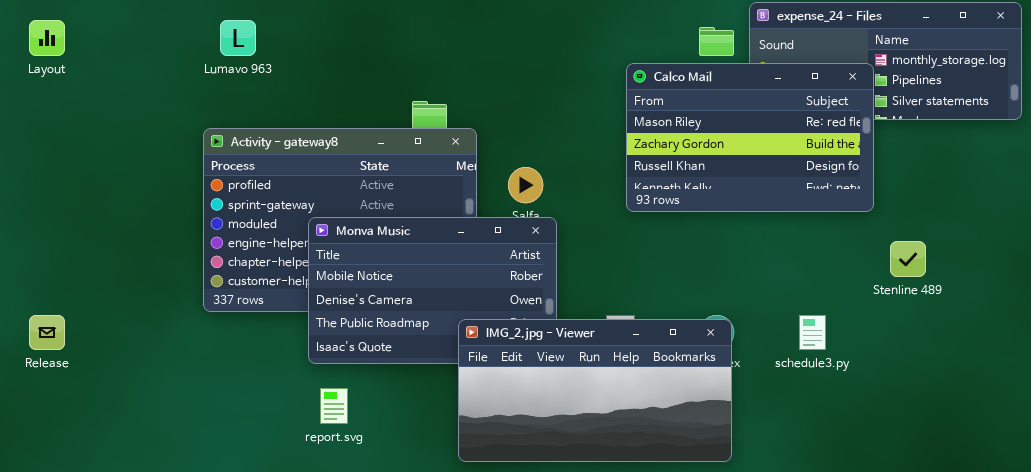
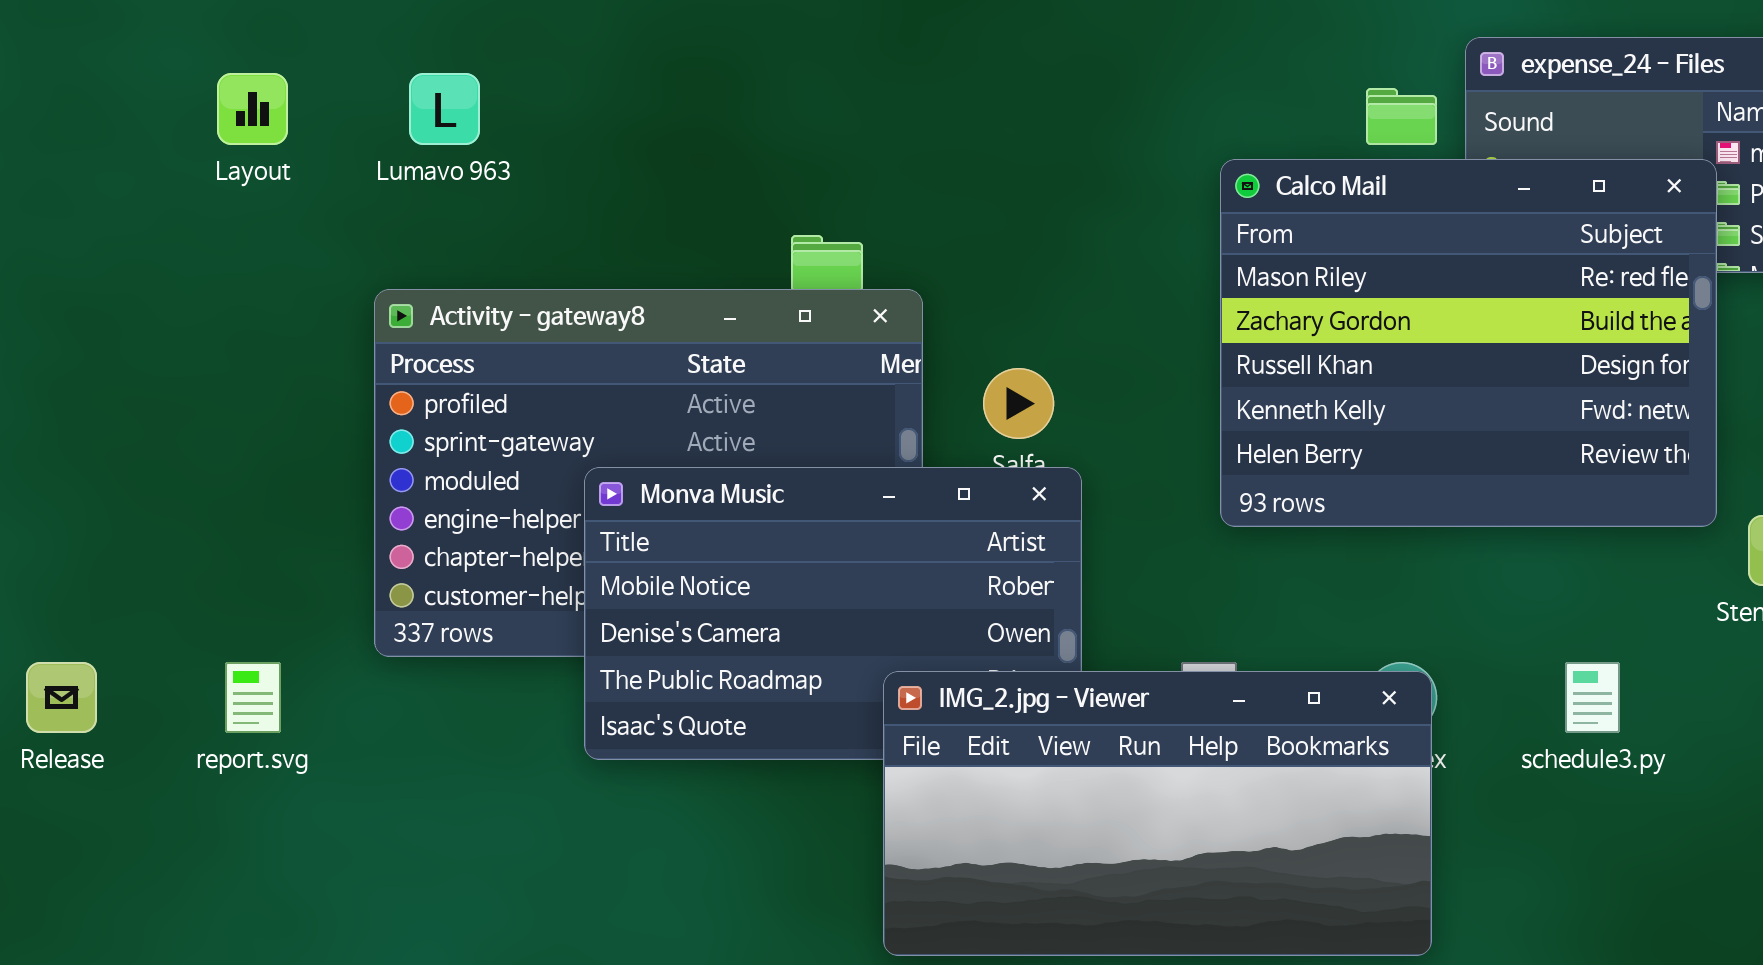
Layout: [29,20,65,56] -> [217,73,288,145], moved
Calco Mail: [626,63,874,212] -> [1220,159,1717,527], resized
report.svg: [320,388,348,424] -> [225,662,281,733], moved

